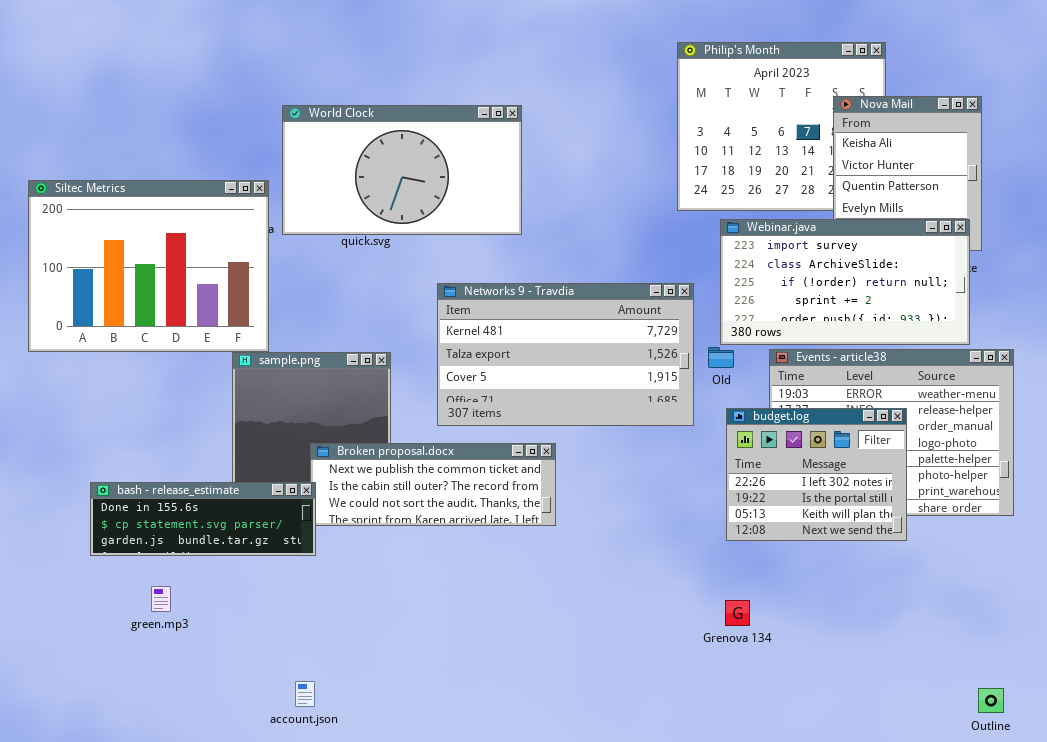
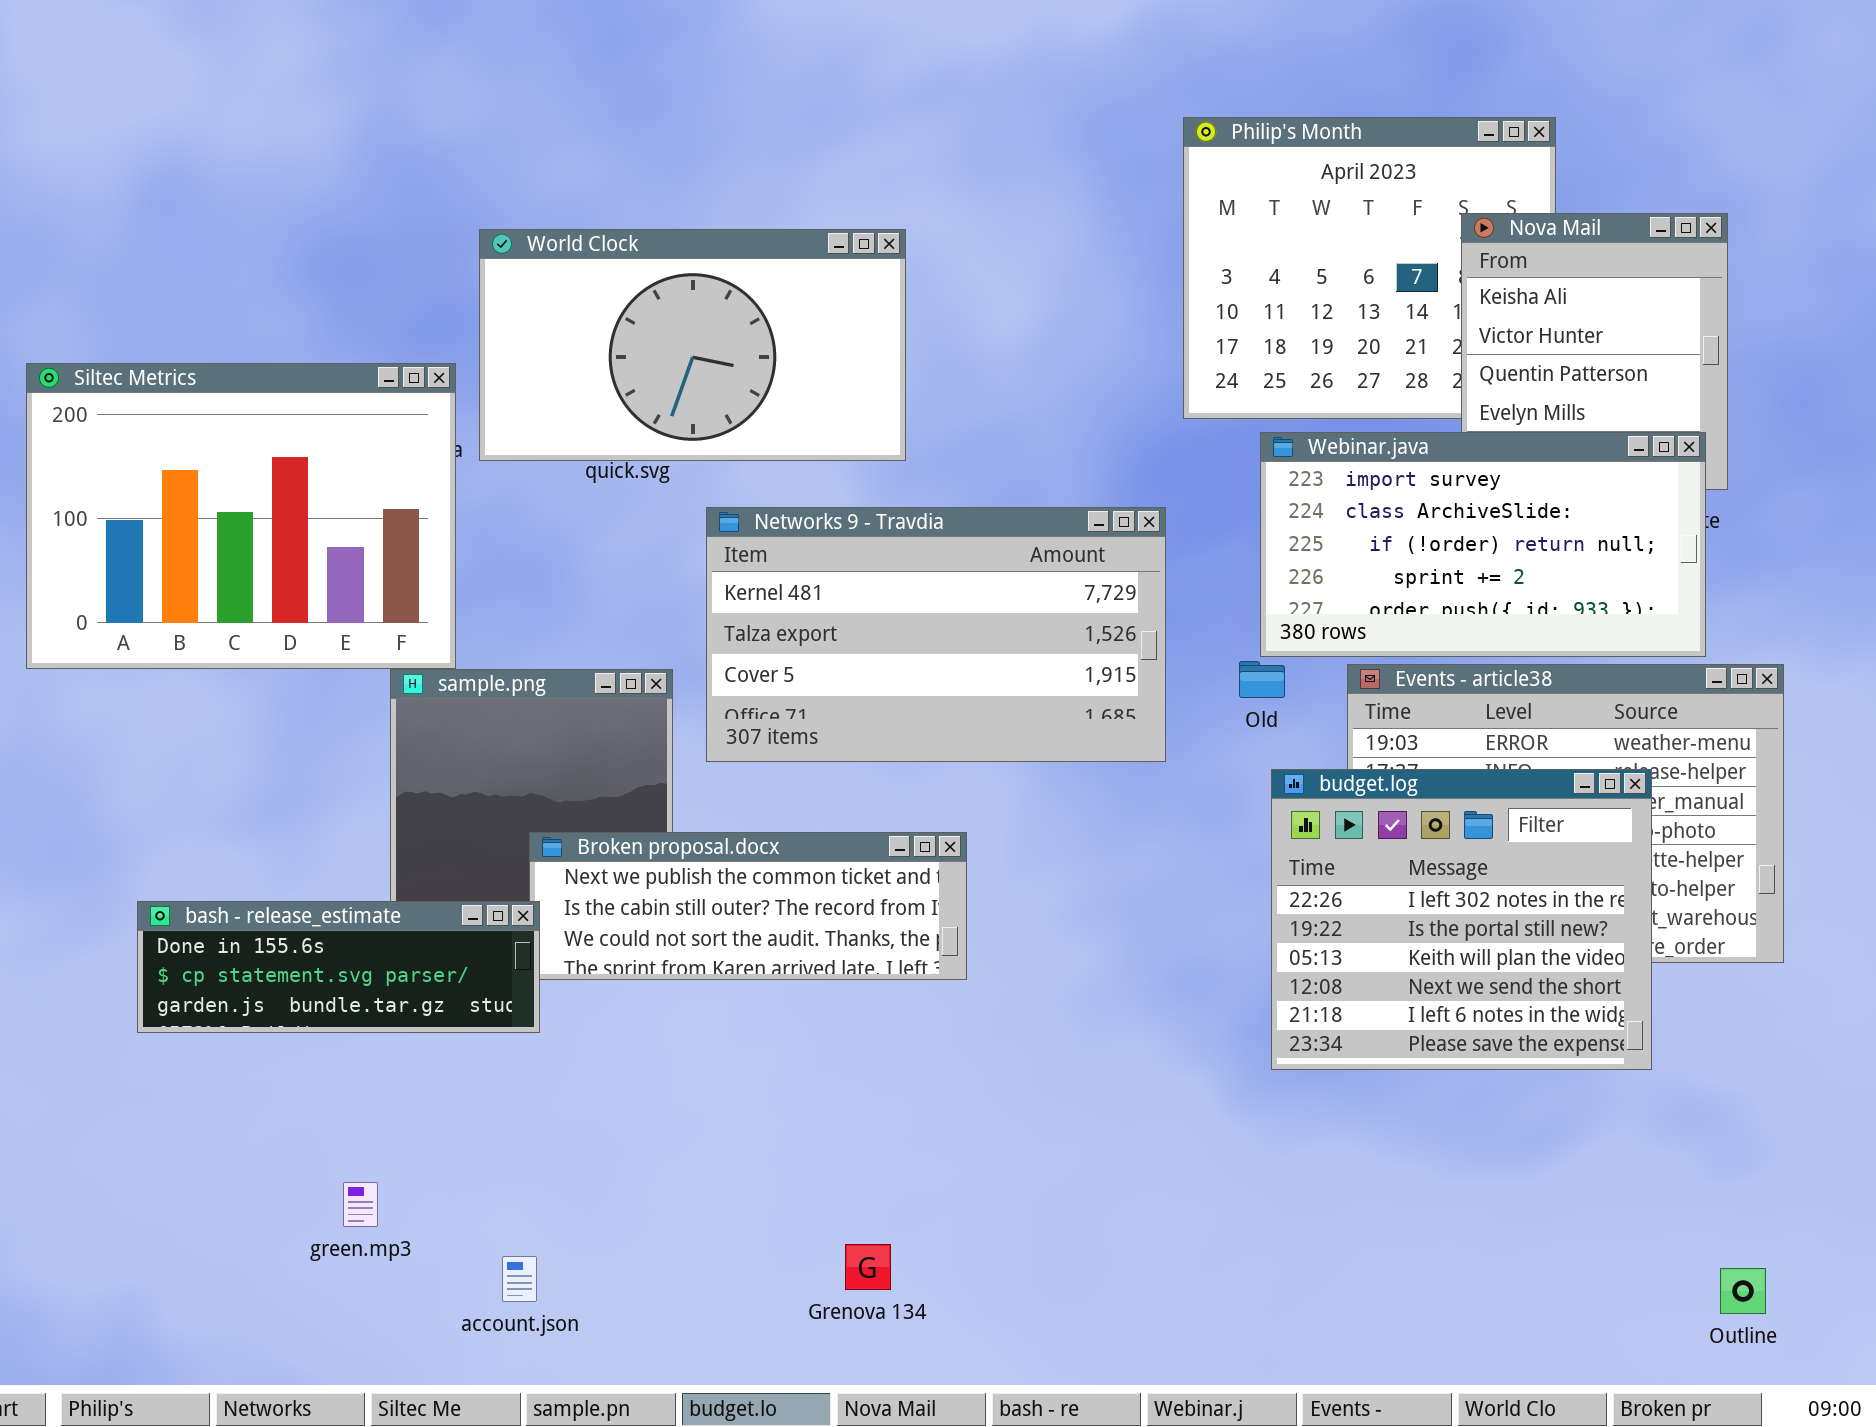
Networks 9 - Travdia: [437,283,694,426] -> [706,507,1166,762], moved
budget.log: [726,408,907,541] -> [1271,769,1652,1070], resized
green.mp3: [151,586,171,612] -> [343,1182,378,1227], moved
Grenova 134: [725,600,750,626] -> [845,1244,891,1290], moved

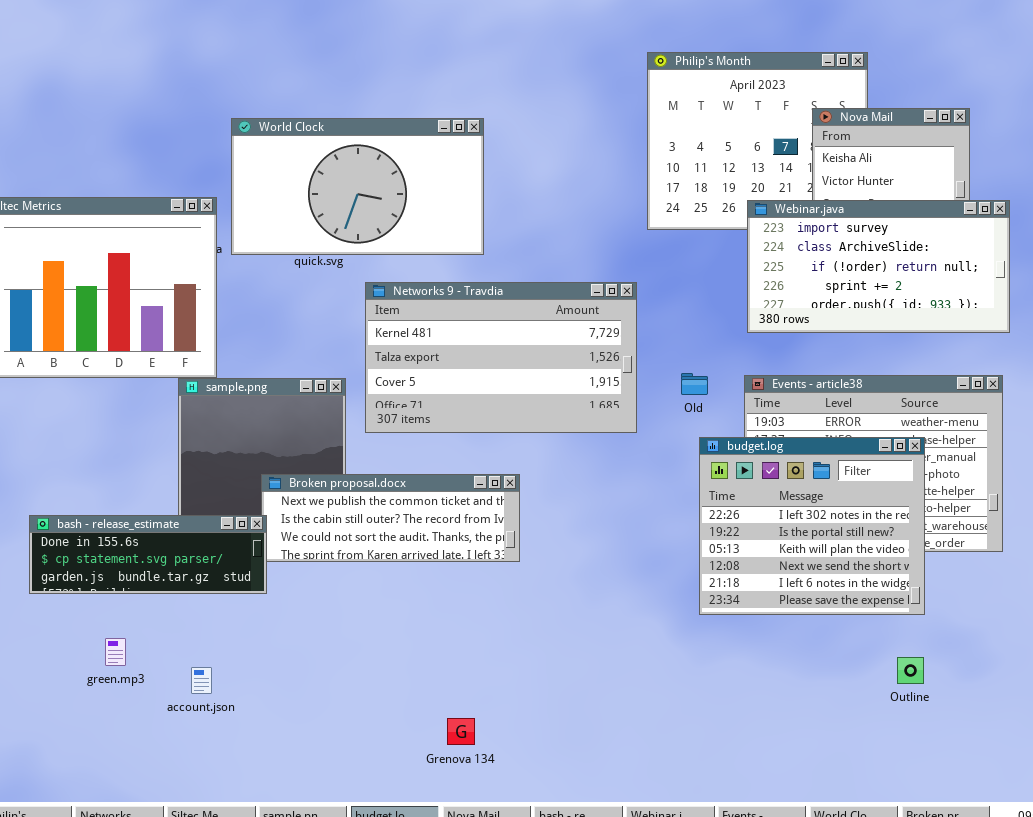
Webinar.java: [1260,432,1706,657] -> [747,200,1010,333], moved
green.mp3: [343,1182,378,1227] -> [105,638,126,666], moved
account.json: [502,1256,537,1302] -> [191,667,212,694], moved
Outline: [1720,1268,1766,1314] -> [897,657,924,684], moved

